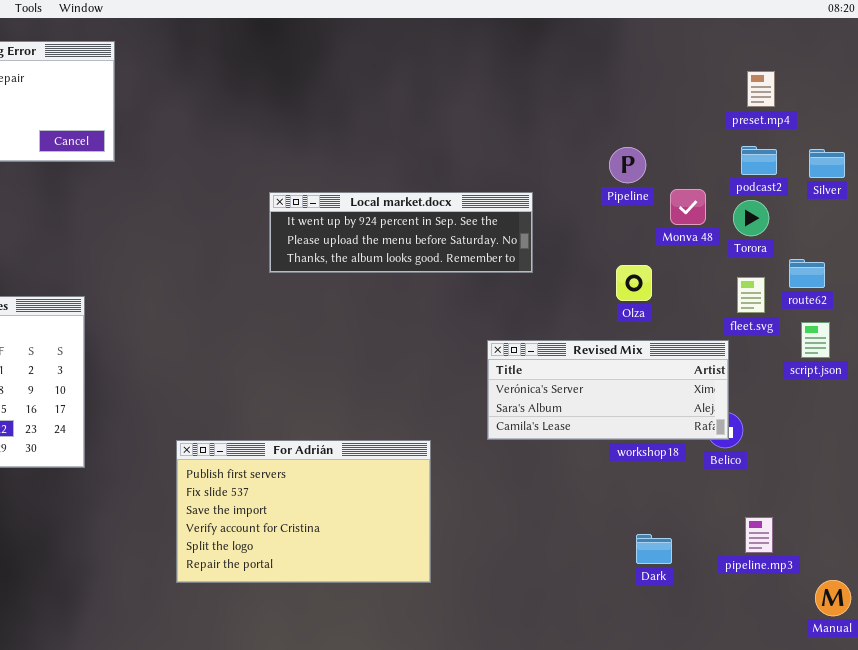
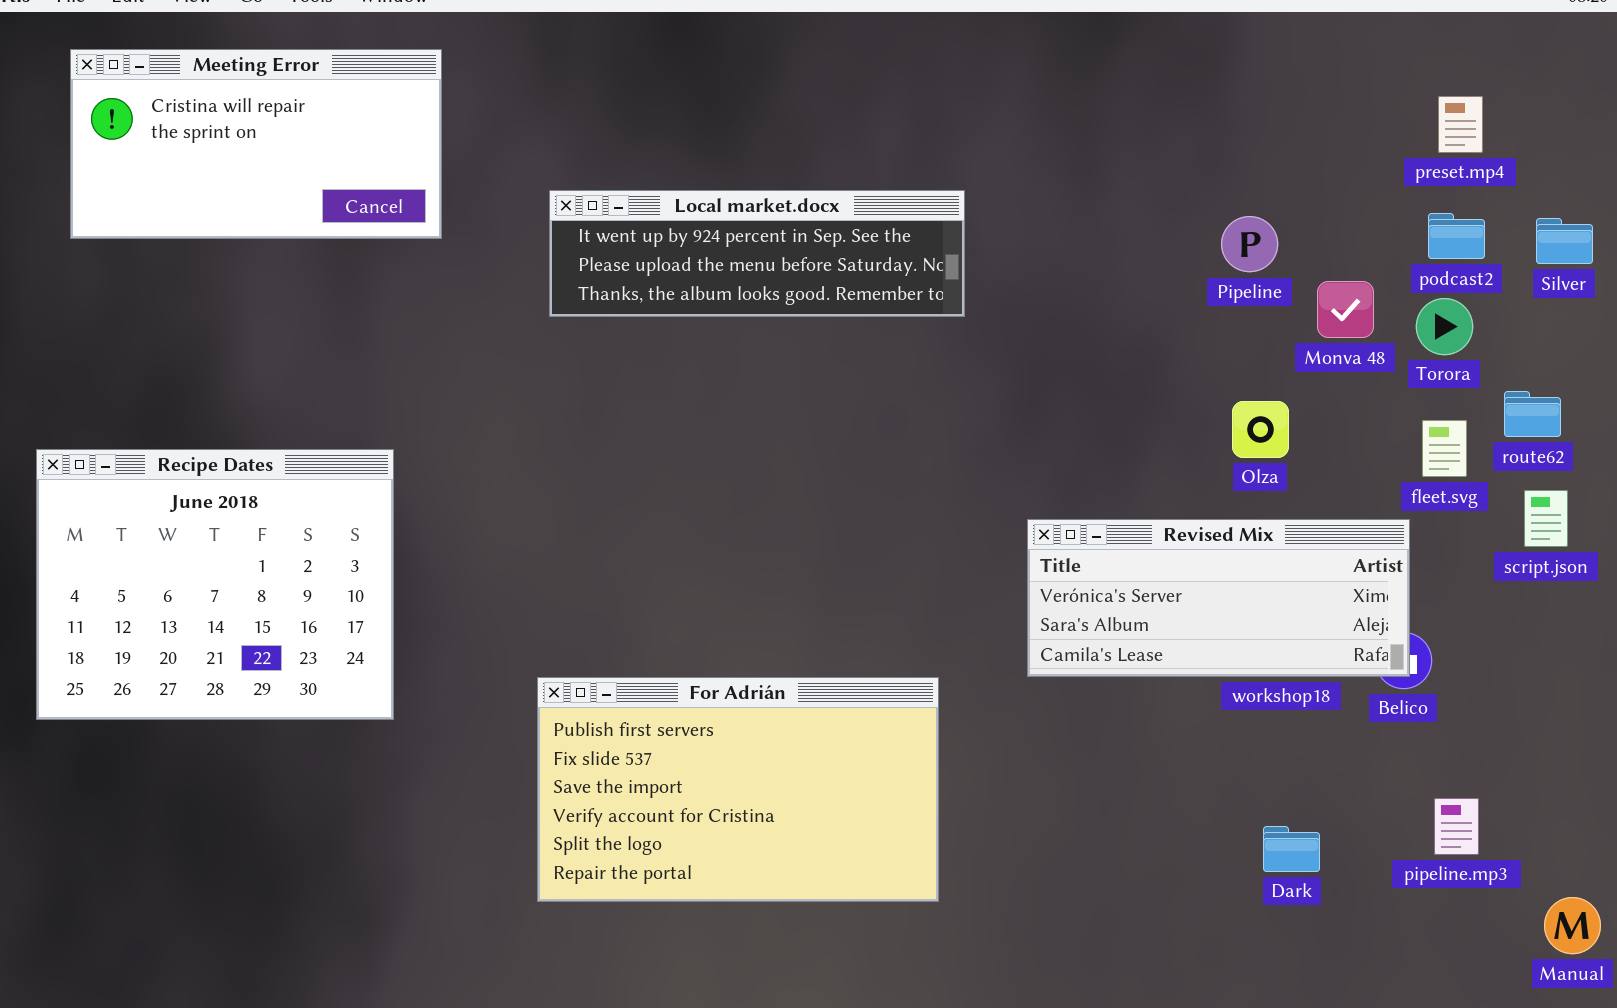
Local market.docx: [269,192,533,273] -> [549,190,965,317], moved

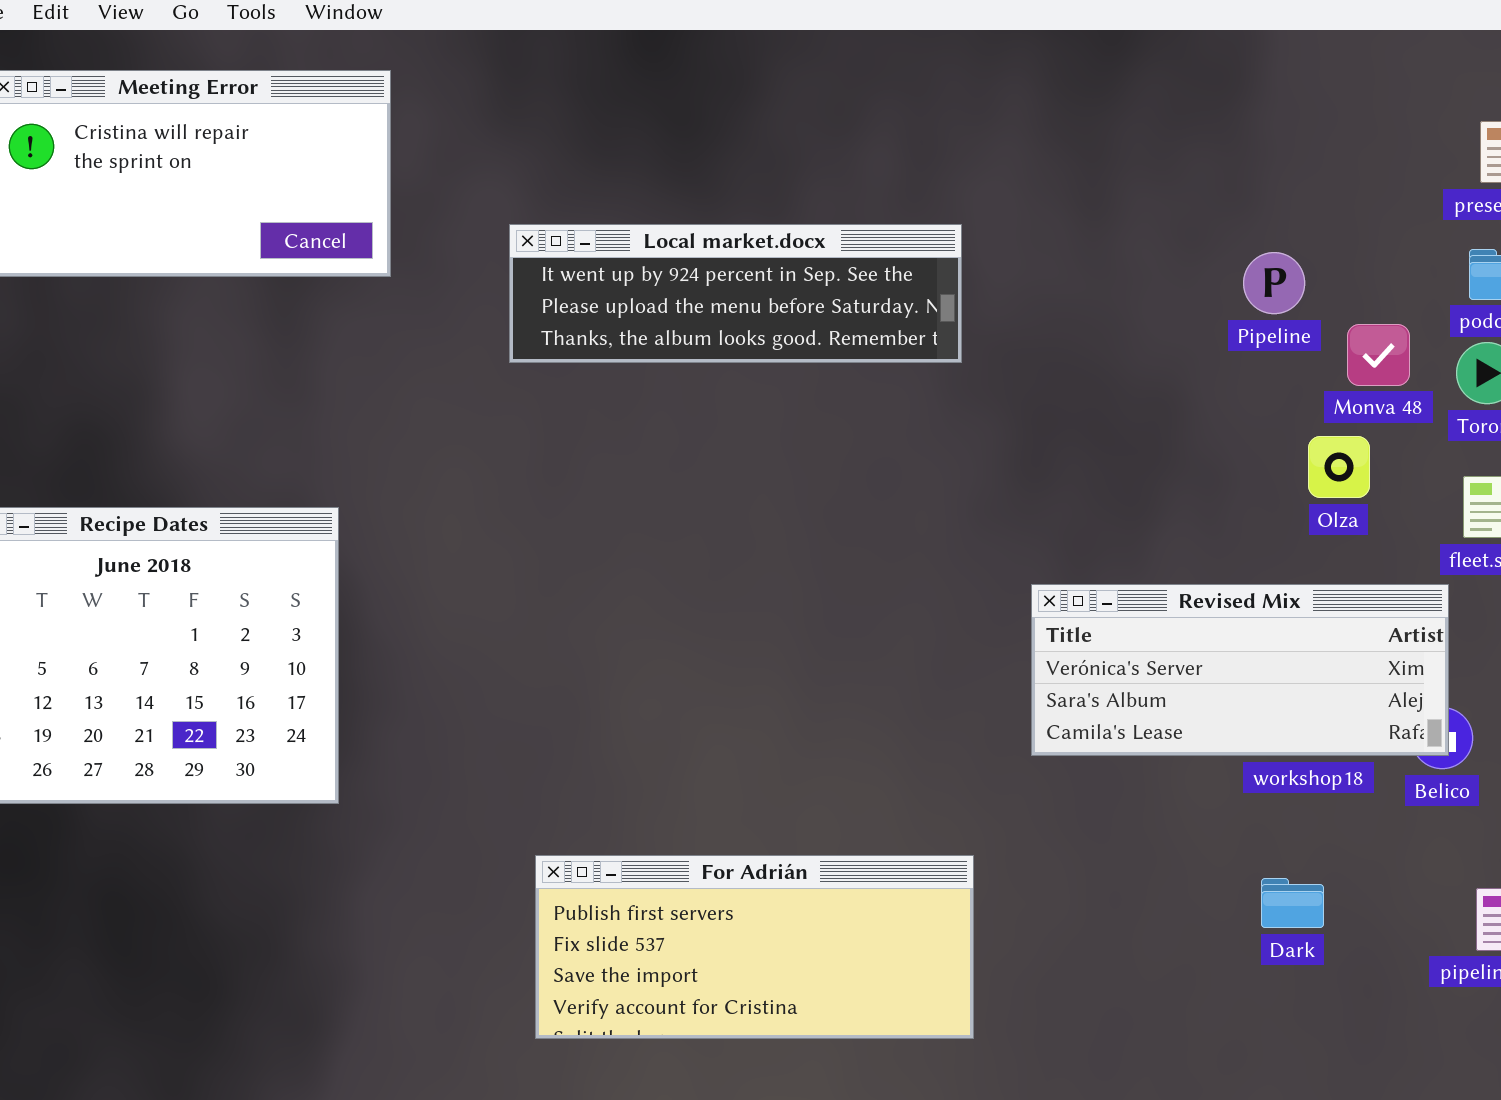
Olza: [1232,401,1289,458] -> [1308,436,1370,498], moved
For Adrián: [537,677,939,902] -> [535,855,974,1039], moved, resized
Dark: [1263,826,1320,872] -> [1261,878,1324,928], moved

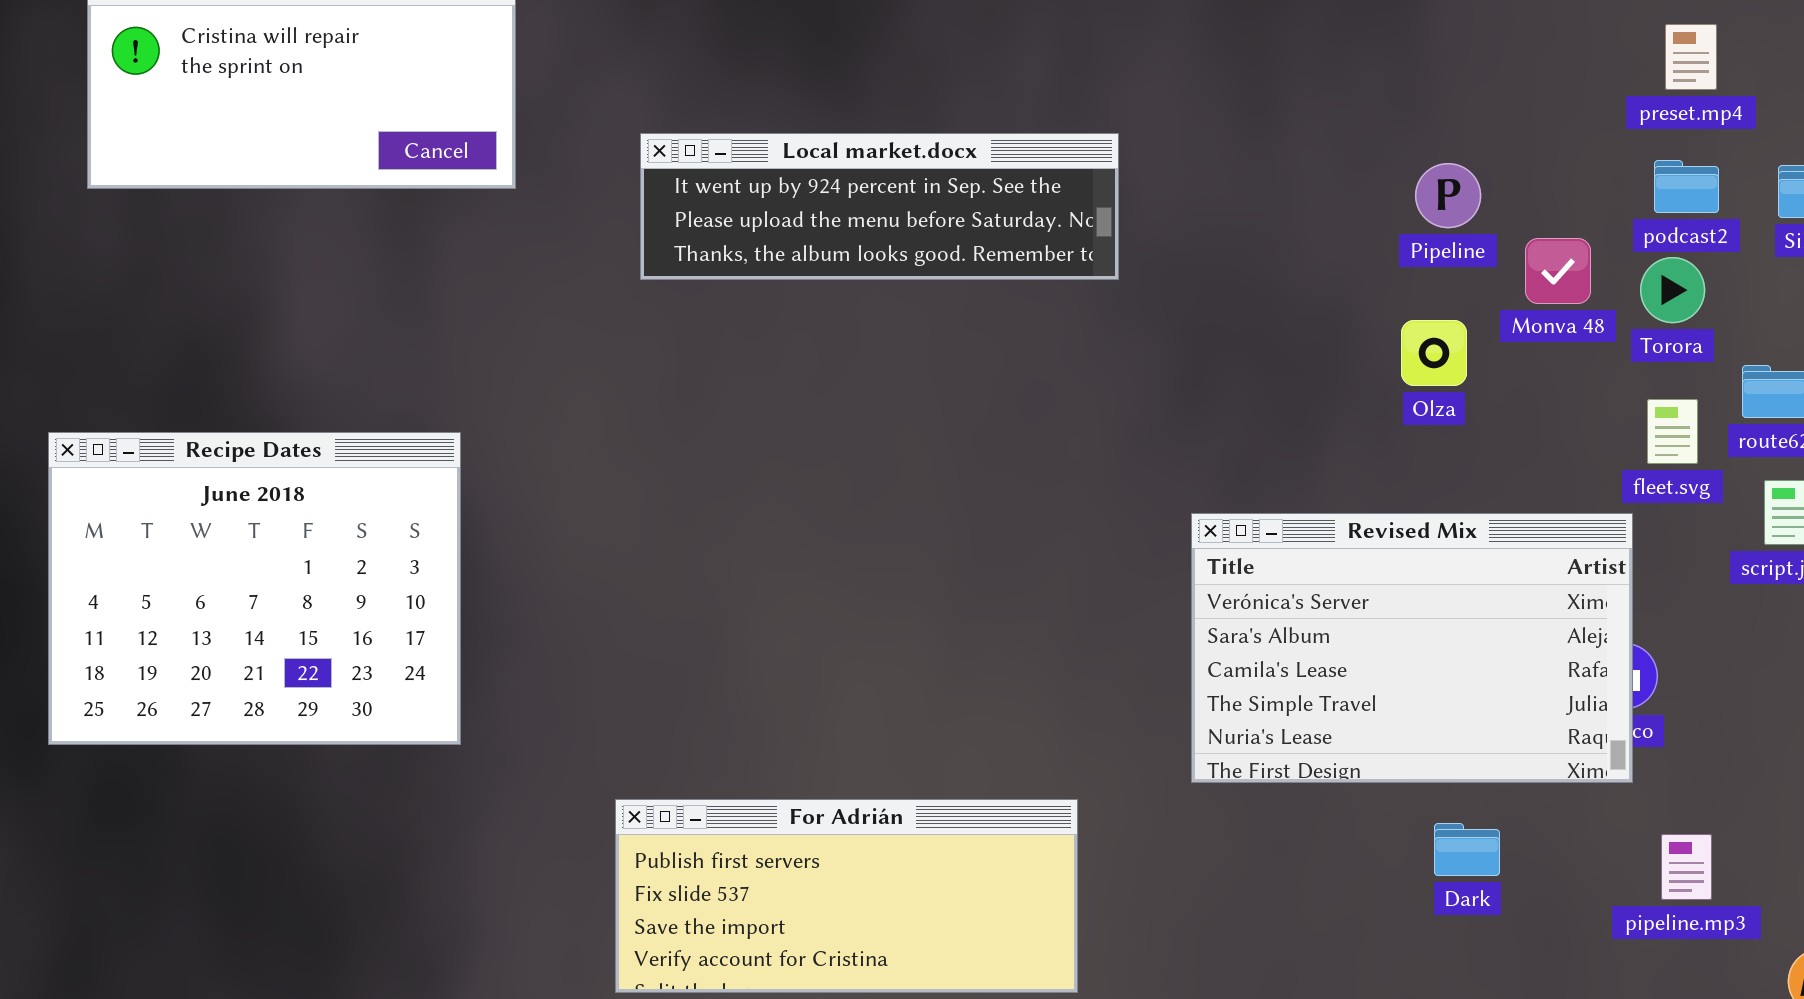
Olza: [1308,436,1370,498] -> [1401,320,1467,386], moved
Revised Mix: [1031,584,1449,756] -> [1191,513,1633,783], resized
For Adrián: [535,855,974,1039] -> [615,799,1078,993], moved

